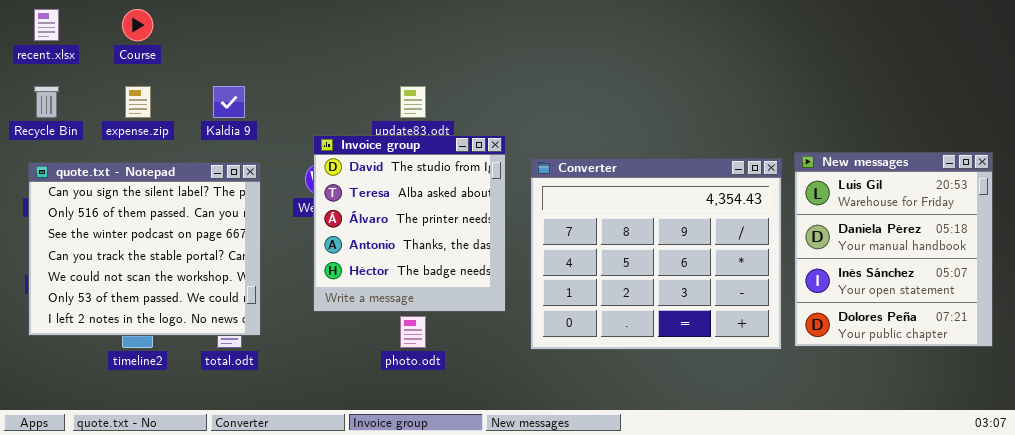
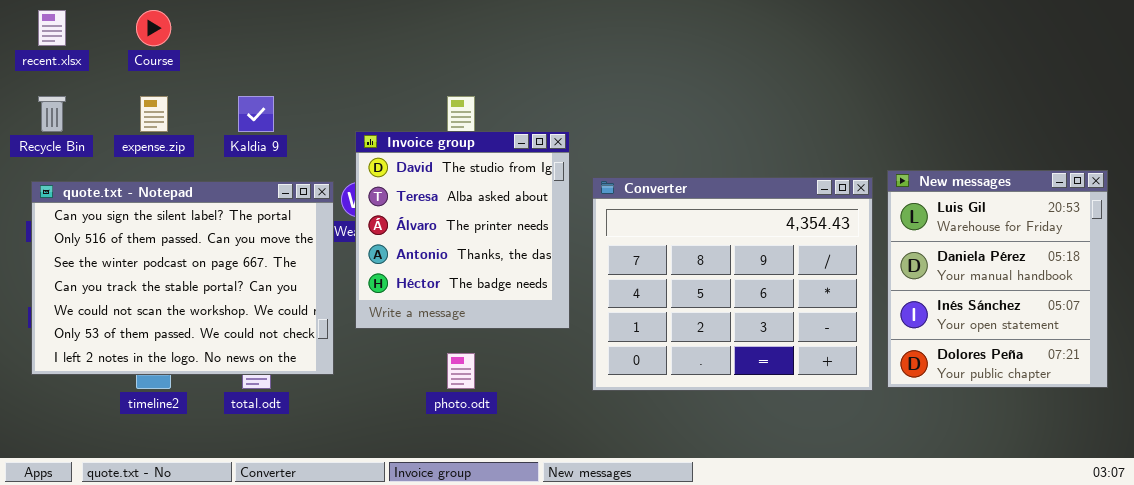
Invoice group: [313,135,506,312] -> [355,131,570,329], moved
quote.txt - Notepad: [28,162,261,336] -> [31,181,334,375], resized

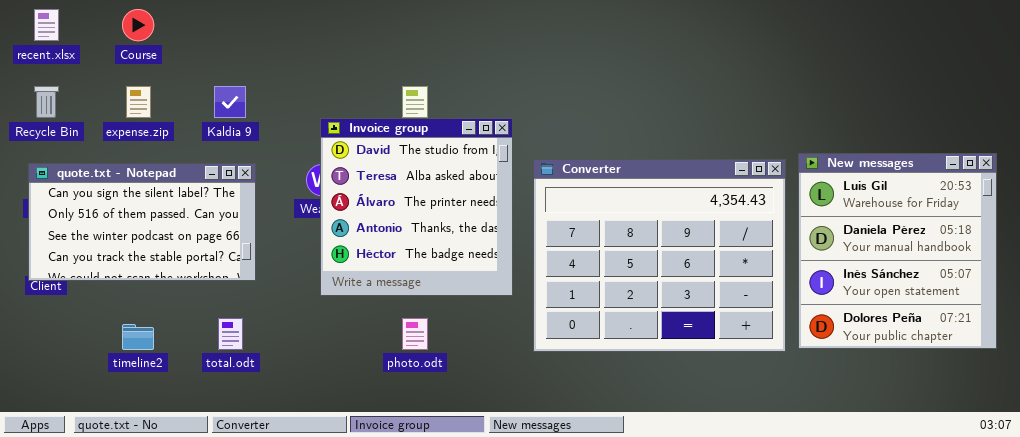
quote.txt - Notepad: [31,181,334,375] -> [28,163,256,281], resized

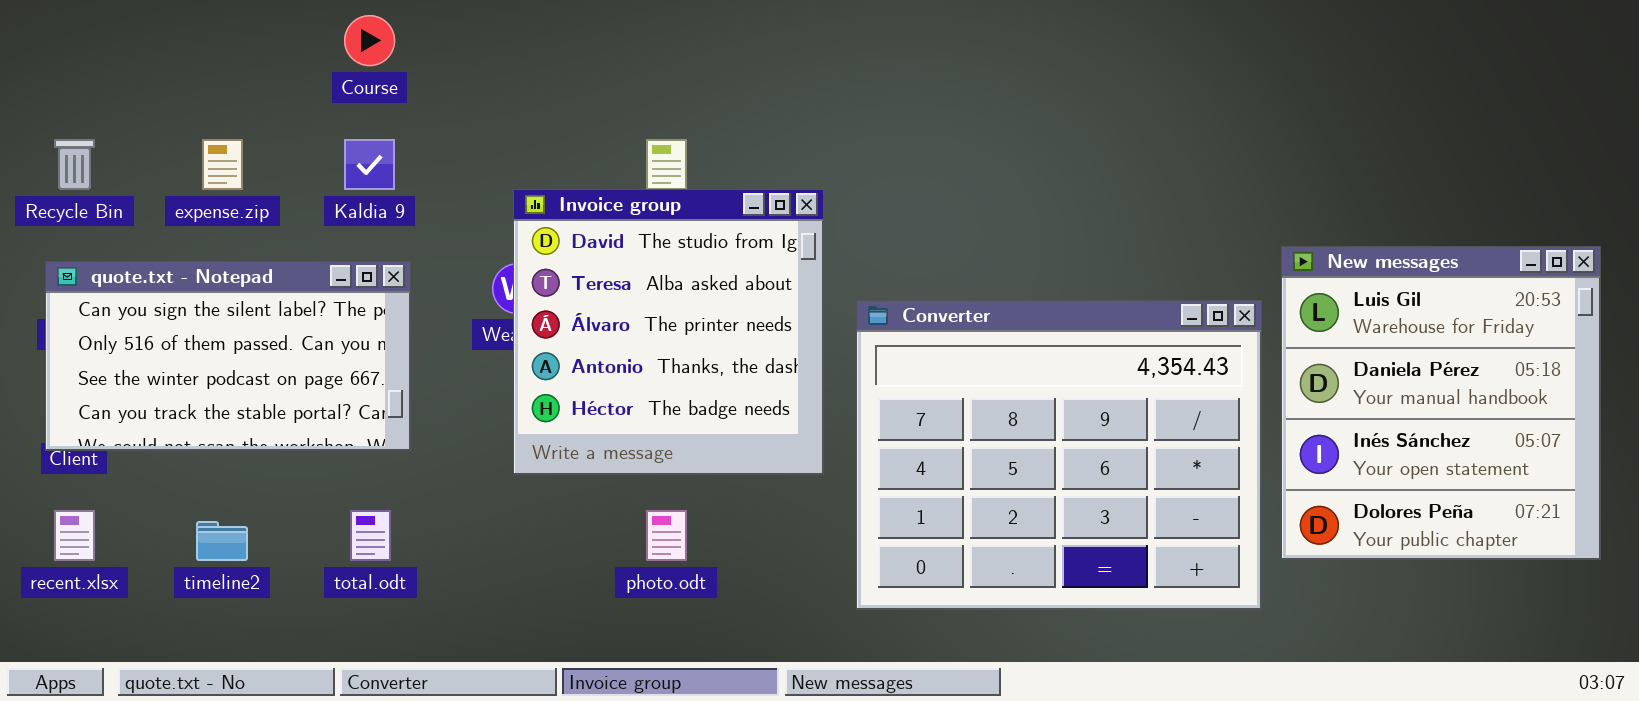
recent.xlsx: [34,9,59,41] -> [54,510,95,561], moved
Course: [122,9,154,41] -> [344,15,395,66], moved
Converter: [533,159,786,352] -> [856,300,1262,610], moved

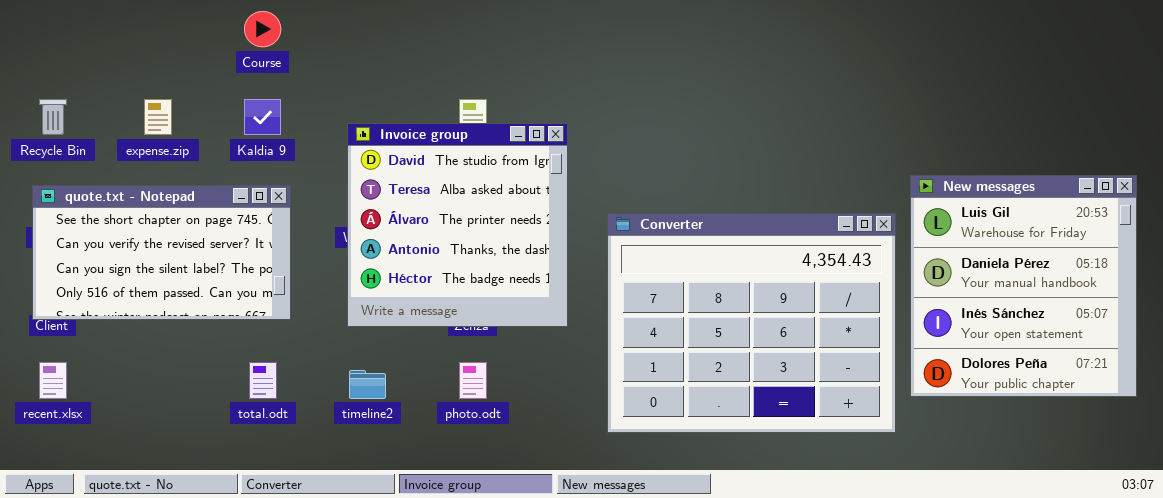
Invoice group: [513,189,824,475] -> [347,123,568,327], moved
quote.txt - Notepad: [45,261,411,451] -> [32,185,291,320], scrolled up 2 rows
timeline2: [196,521,248,561] -> [349,370,386,399], moved

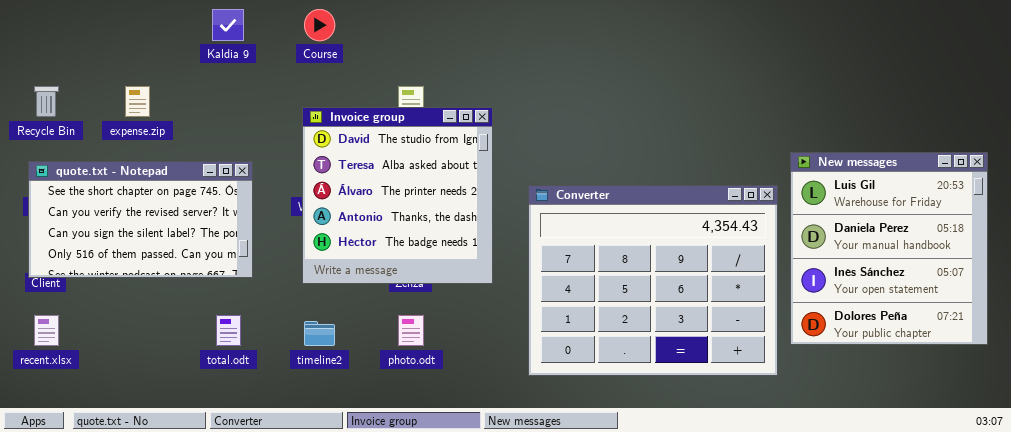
Course: [244,11,281,47] -> [304,9,335,41], moved
Kaldia 9: [244,99,281,135] -> [212,9,244,41], moved

